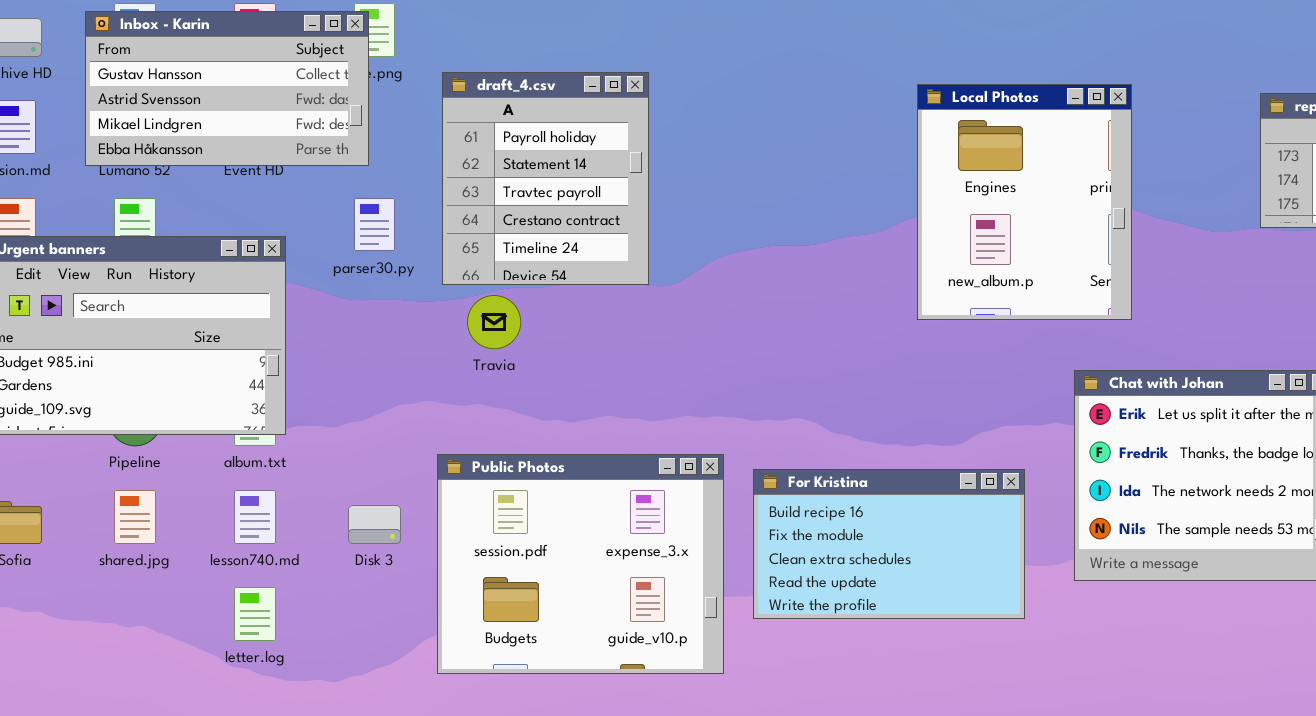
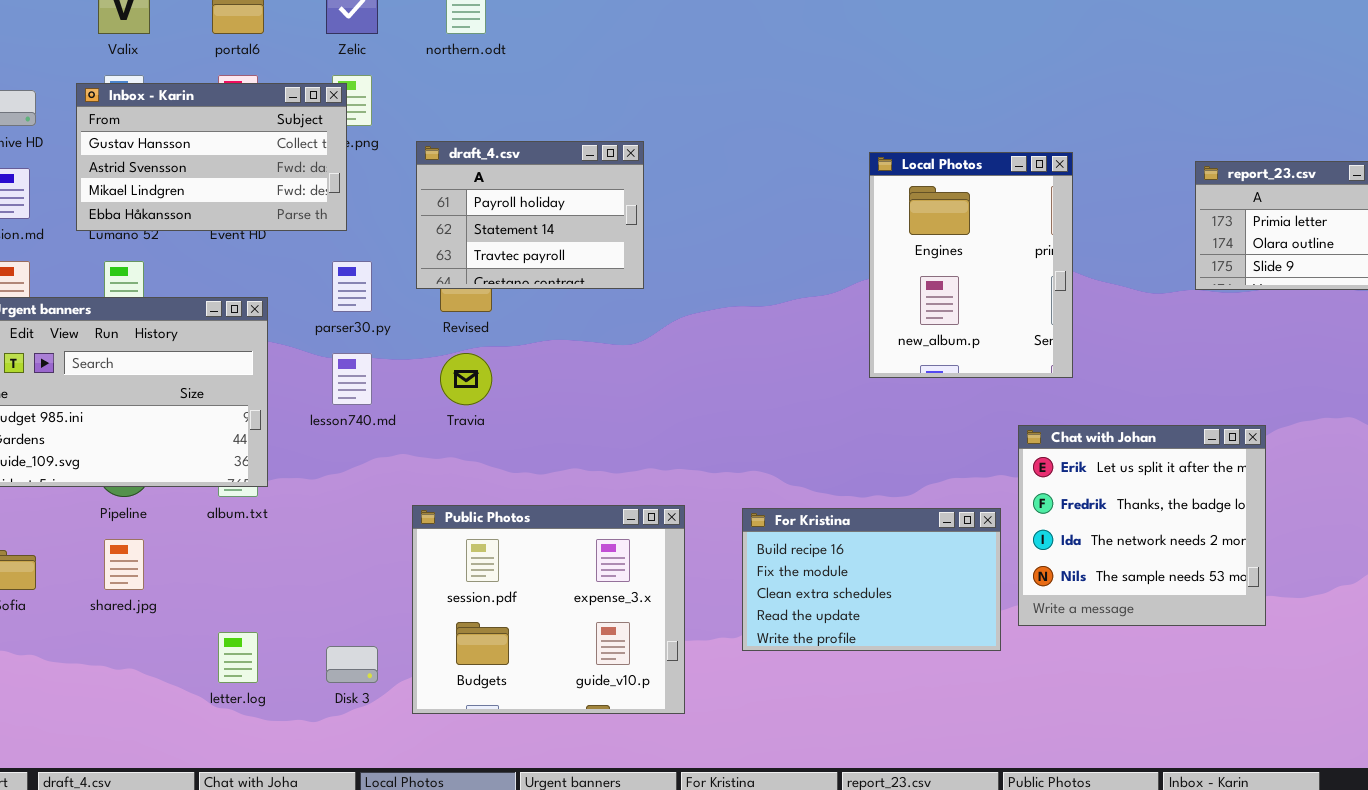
draft_4.csv: [442,72,649,285] -> [416,141,644,289], resized
For Kristina: [753,469,1025,619] -> [742,508,1001,651], moved
lesson740.md: [234,490,276,544] -> [332,353,372,405], moved
Disk 3: [348,505,401,544] -> [326,646,378,683], moved

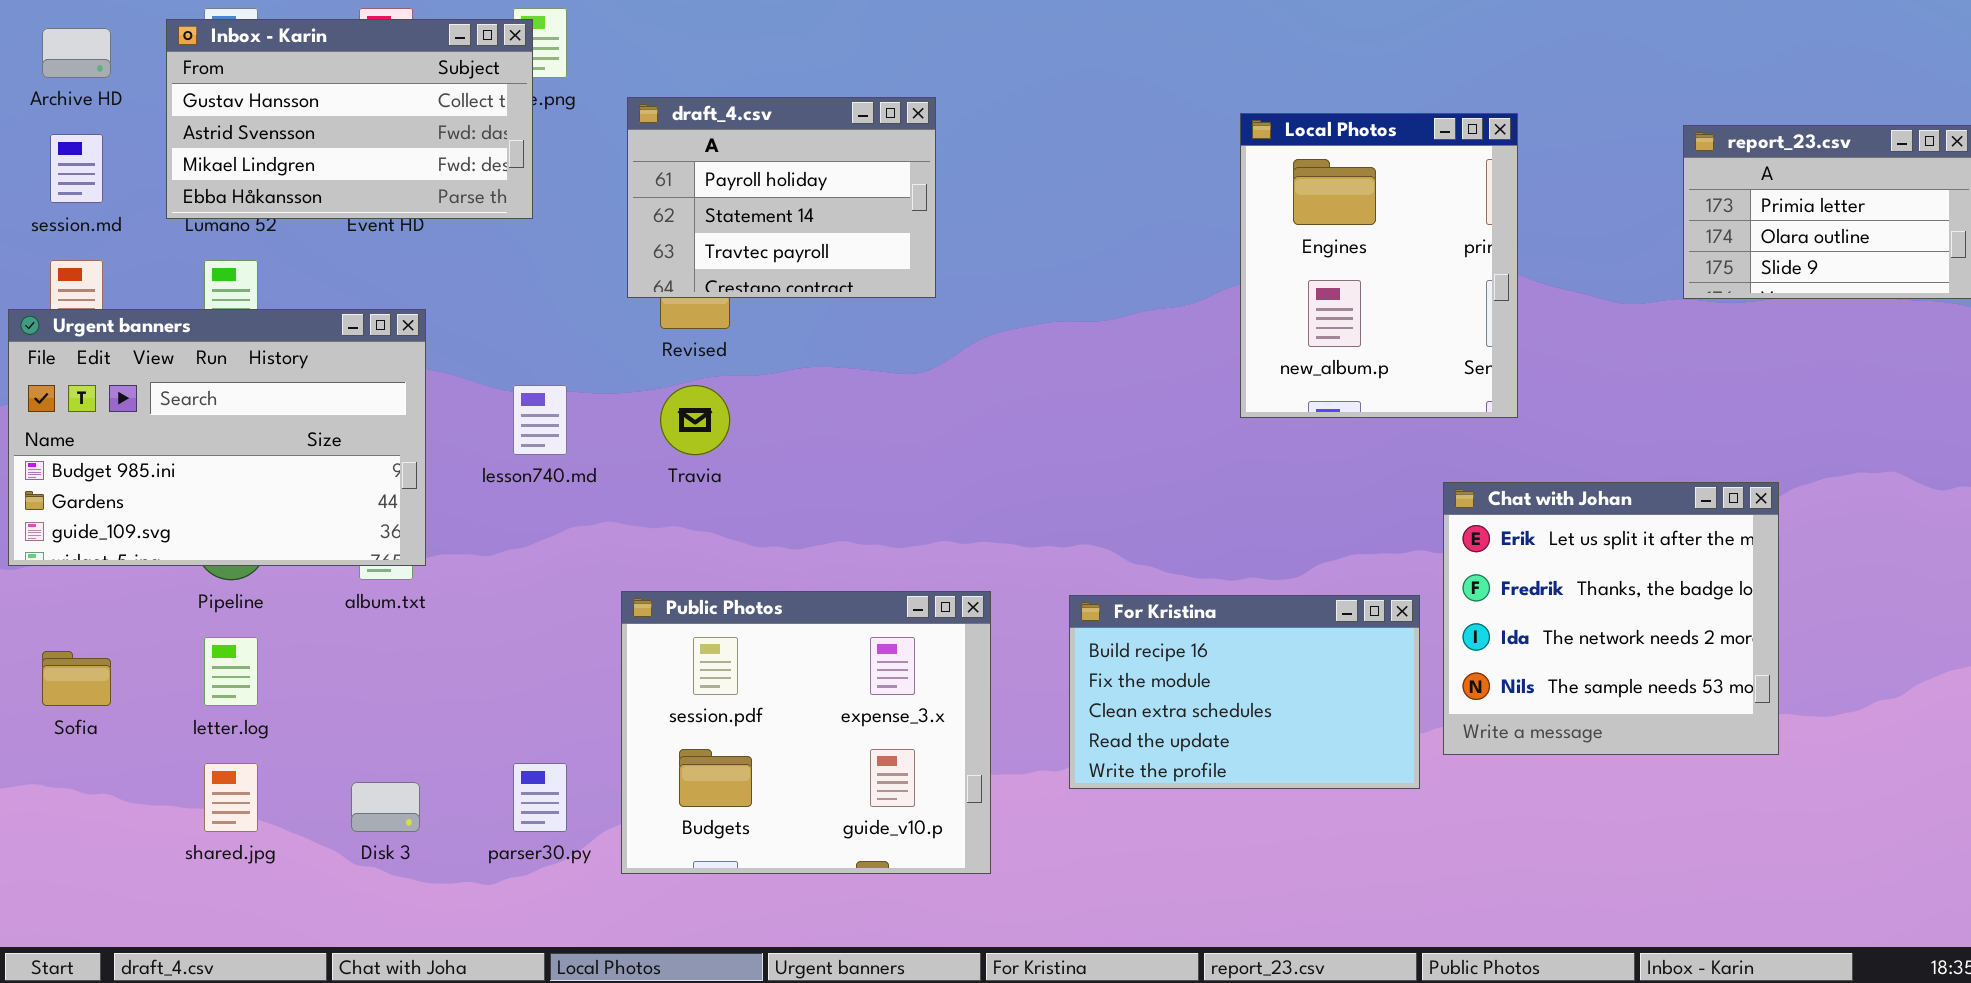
parser30.py: [332,261,372,312] -> [513,763,567,832], moved
shared.jpg: [104,539,144,590] -> [204,763,258,832], moved
letter.log: [218,632,258,683] -> [204,637,258,706], moved
Disk 3: [326,646,378,683] -> [351,782,420,832], moved

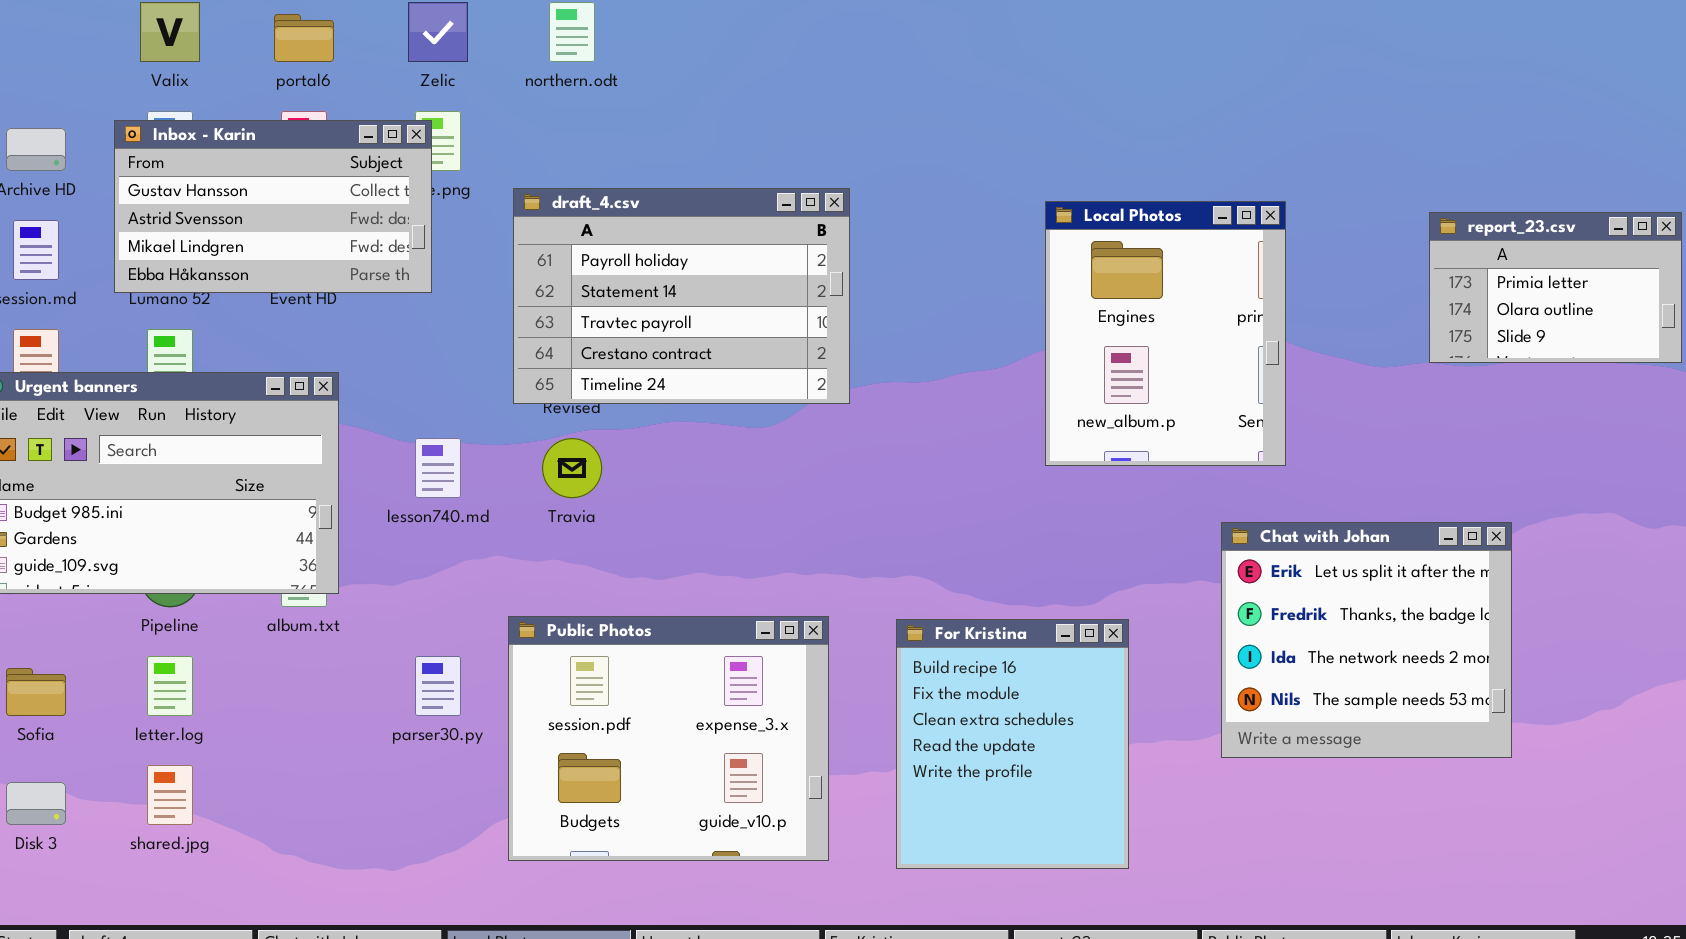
draft_4.csv: [627,97,936,298] -> [513,188,850,404], resized
For Kristina: [1069,595,1420,789] -> [896,619,1129,869], resized
parser30.py: [513,763,567,832] -> [415,656,461,716], moved
Disk 3: [351,782,420,832] -> [6,782,66,825], moved

